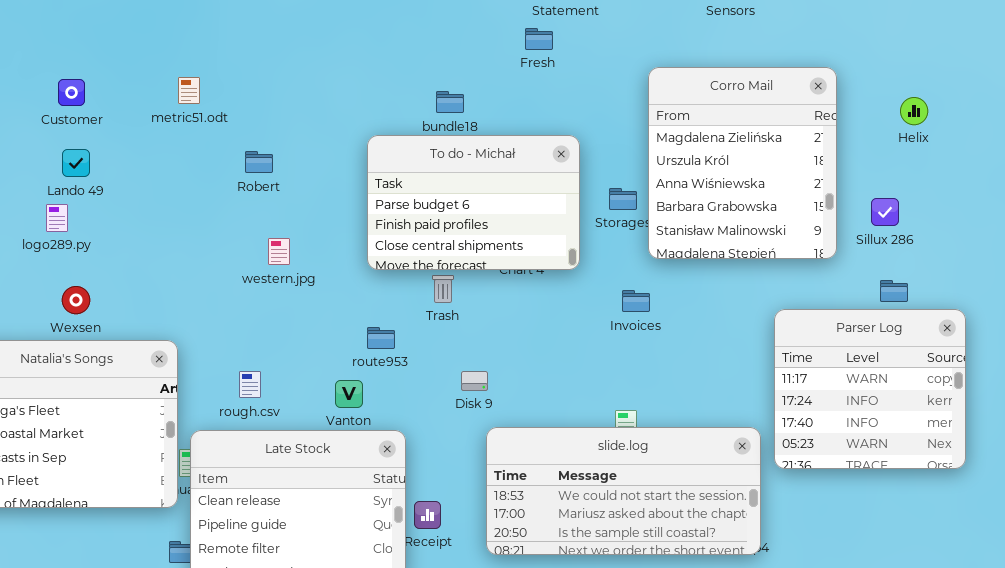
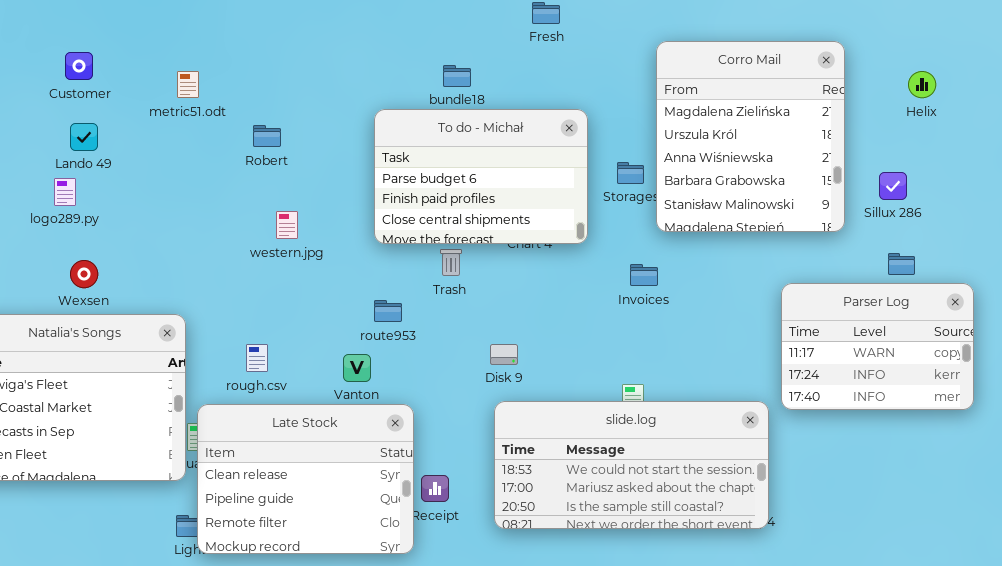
metric51.odt: [178,77,200,104] -> [177,71,199,98], moved
Parser Log: [774,309,966,469] -> [781,283,974,410], resized
Disk 9: [461,371,488,391] -> [490,344,518,365], moved

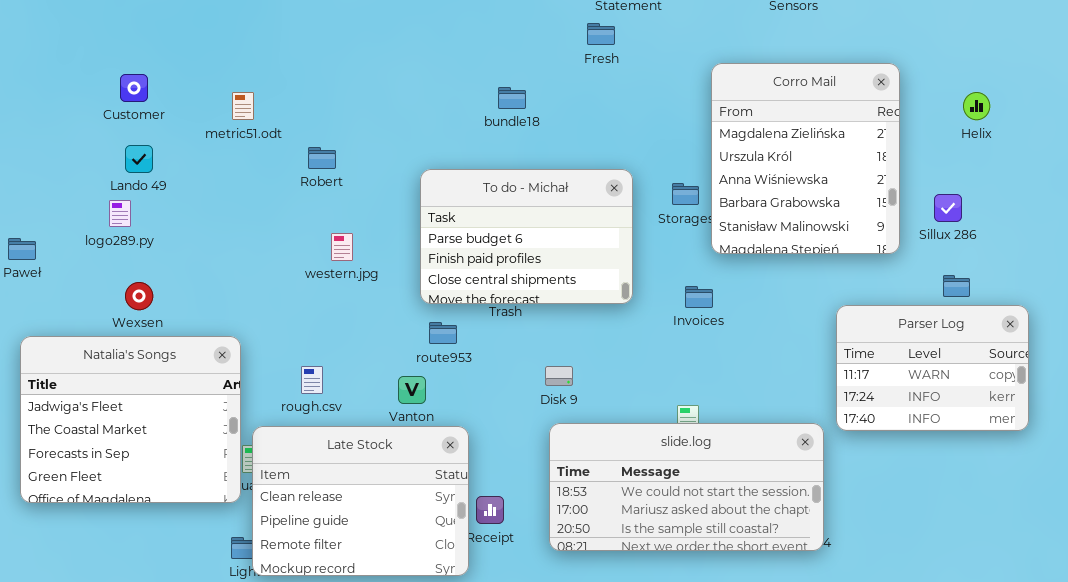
To do - Michał: [374,109,588,244] -> [420,169,633,304], moved

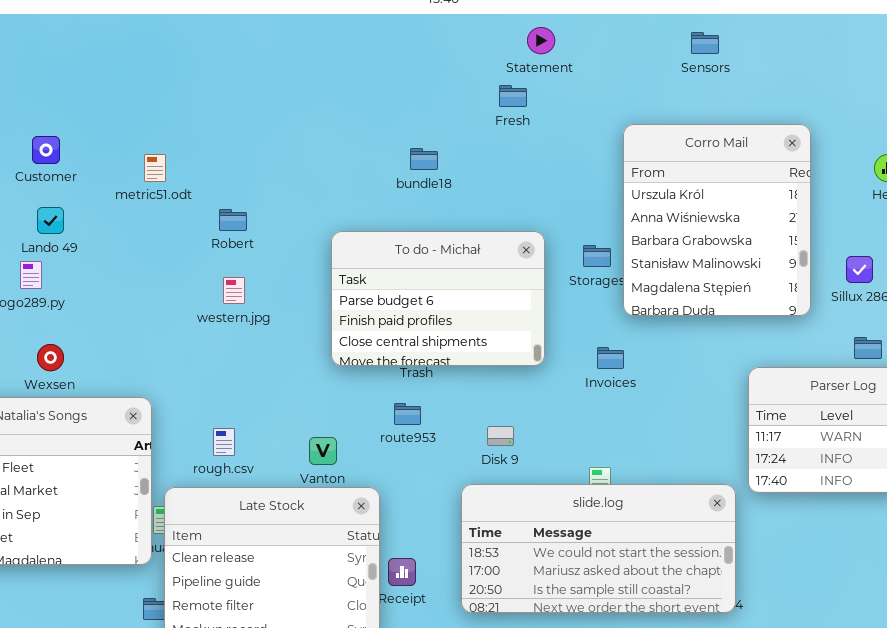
Corro Mail: [711,63,900,254] -> [623,124,811,316], scrolled down 1 row
western.jpg: [331,233,353,261] -> [223,277,245,304], moved
route953: [429,322,457,344] -> [394,403,421,425], moved
Disk 9: [545,366,573,386] -> [487,426,514,446], moved

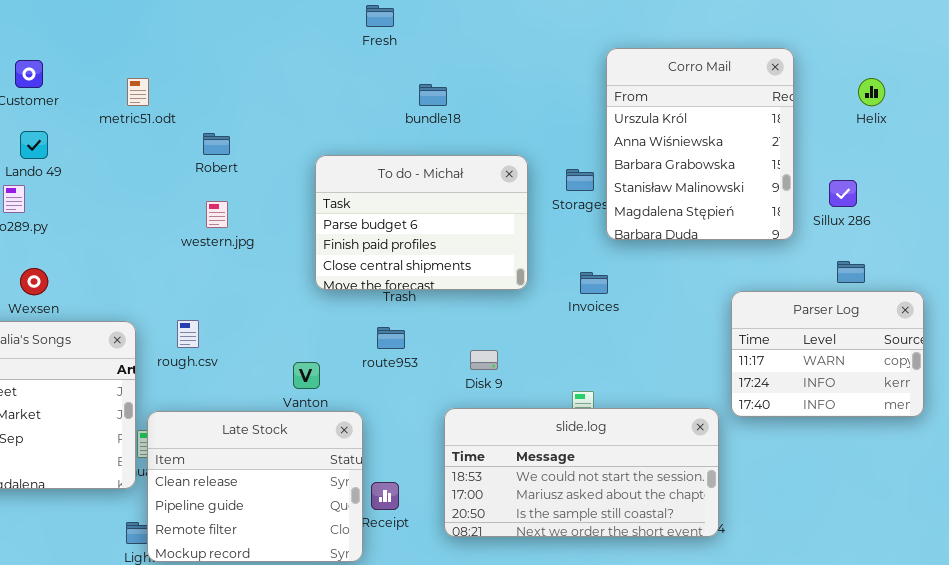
Fresh: [499,85,527,107] -> [366,5,394,27], moved
bundle18: [410,148,438,170] -> [419,84,447,106], moved
rough.csv: [213,428,235,456] -> [177,320,199,348], moved

